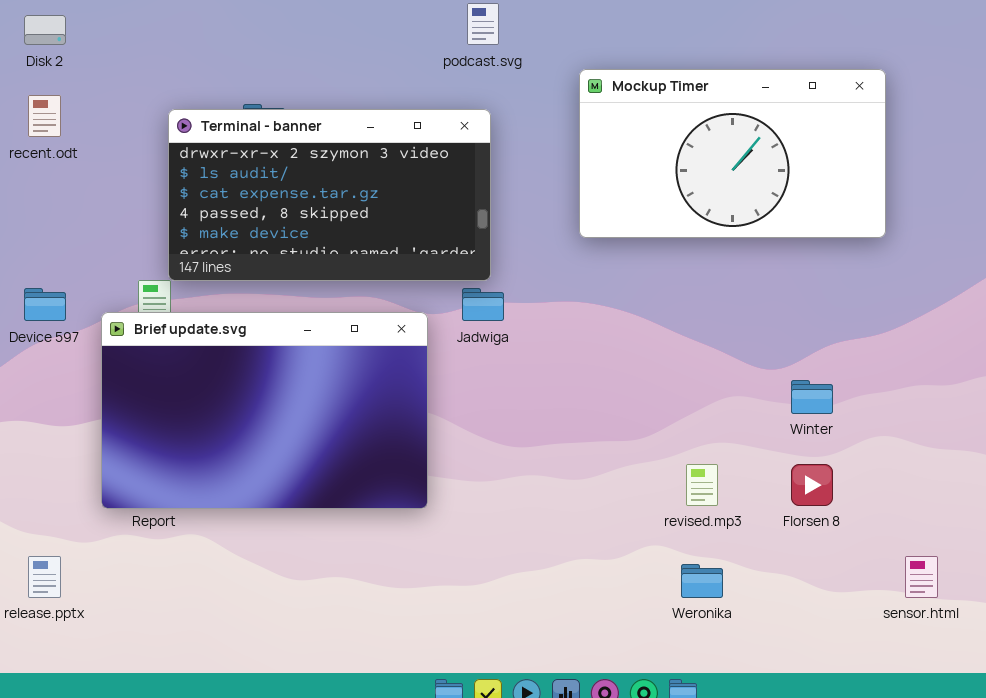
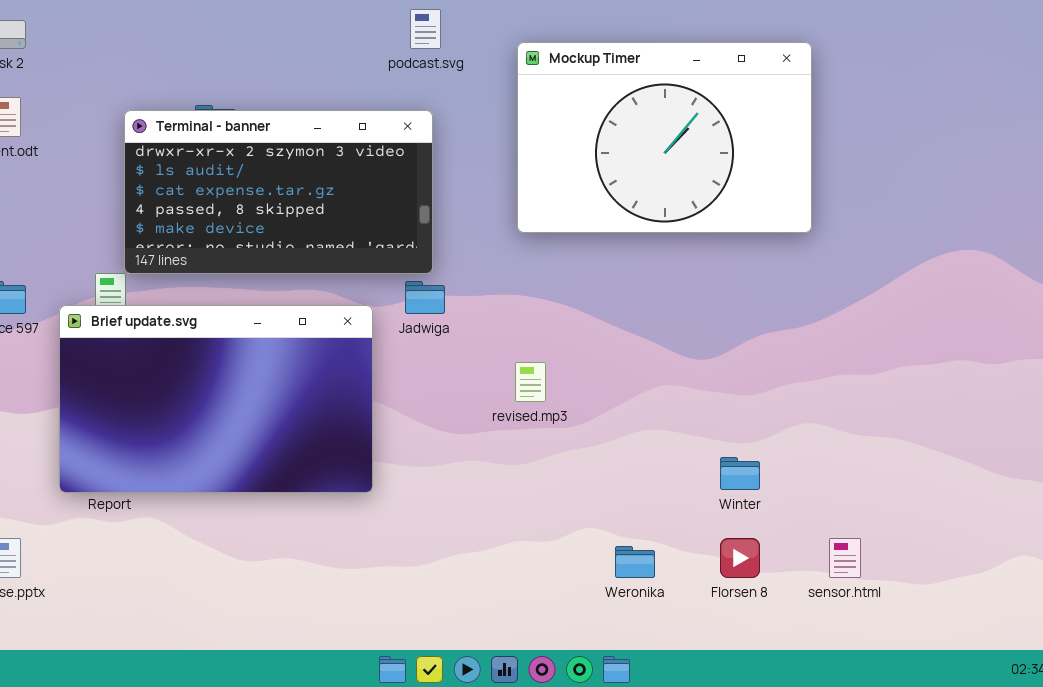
Mockup Timer: [579,69,886,238] -> [517,42,812,233], resized
Winter: [791,380,833,414] -> [720,457,760,490], moved
revised.mp3: [686,464,718,506] -> [515,362,546,402], moved
Florsen 8: [791,464,833,506] -> [720,538,760,578], moved

